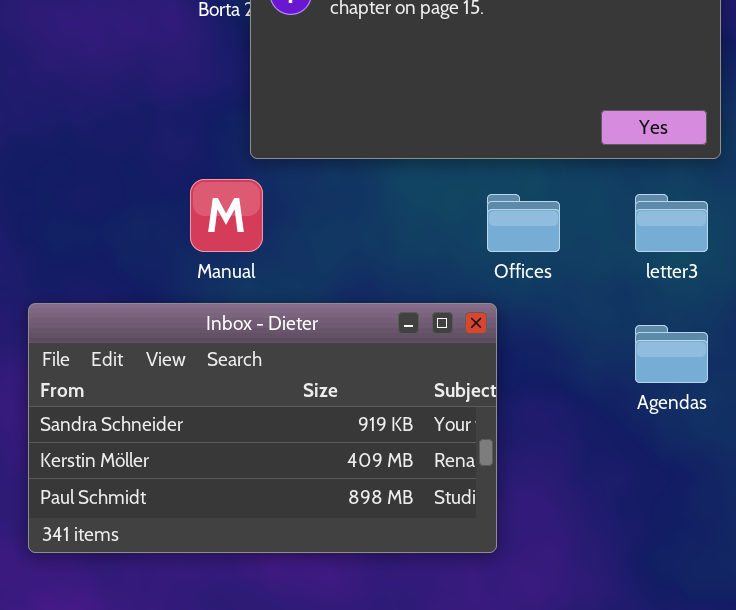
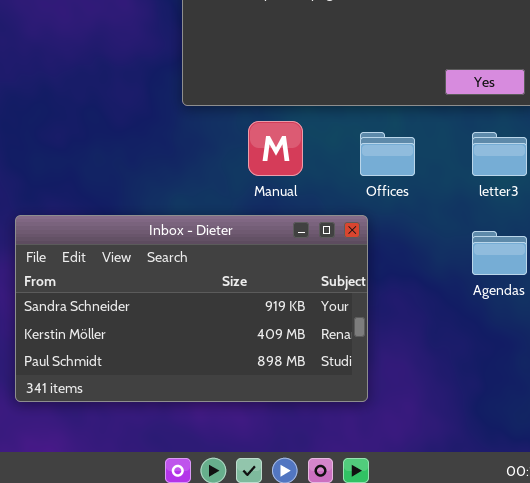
Manual: [190,179,263,252] -> [248,121,303,176], moved

